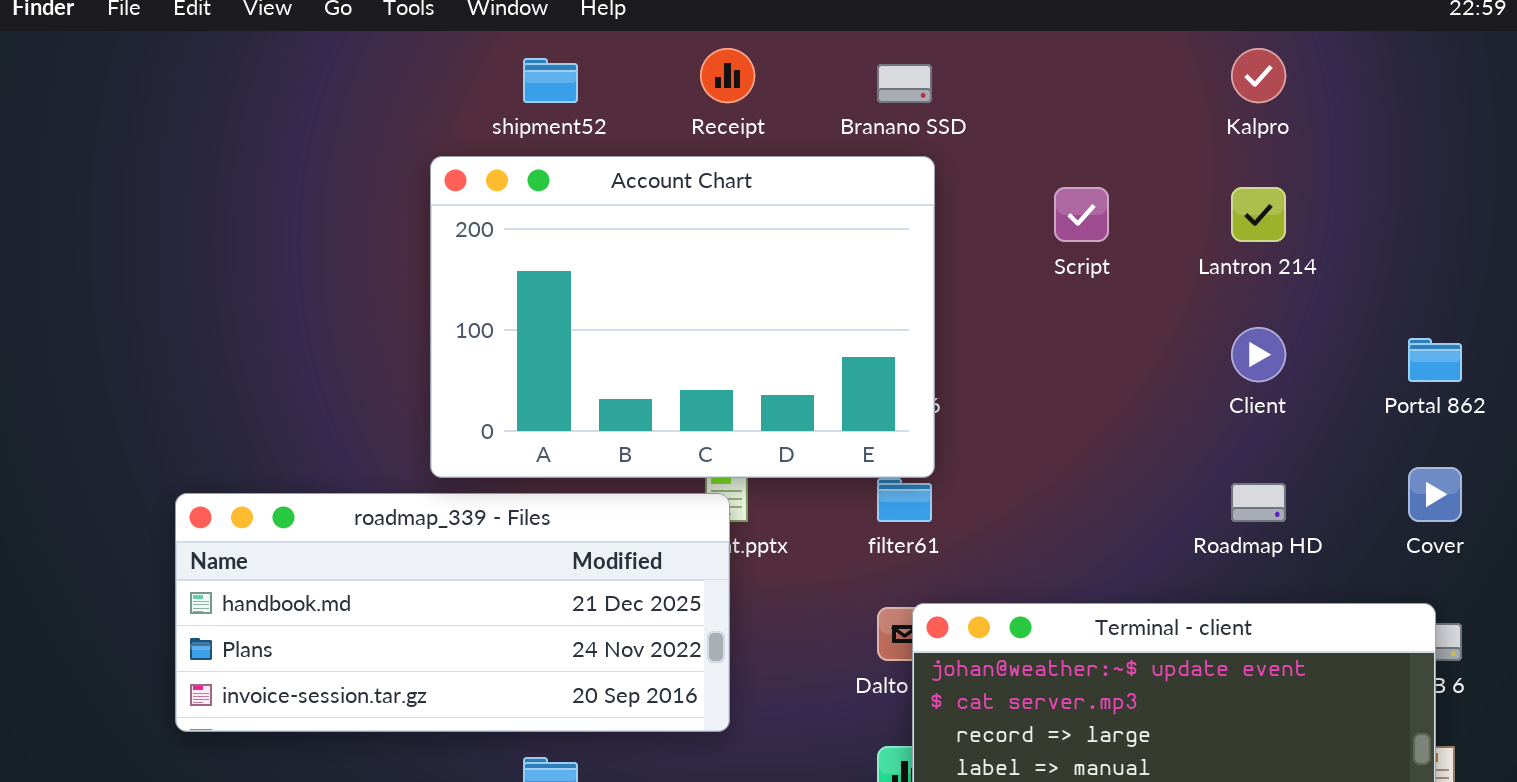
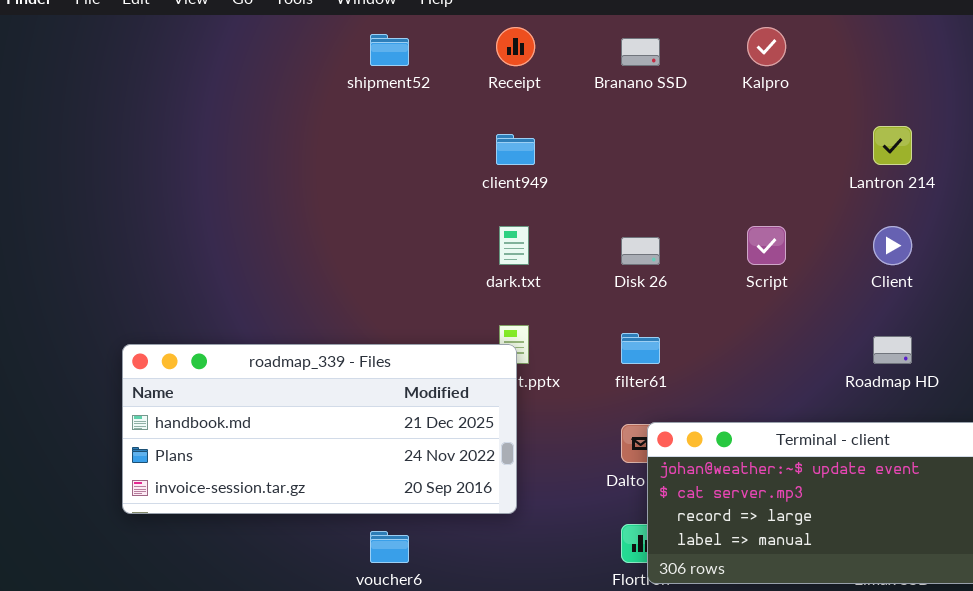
Kalpro: [1231,48,1286,103] -> [747,27,786,66], moved
Account Chart: [430,156,935,478] -> none, closed
Script: [1054,187,1109,242] -> [747,226,786,265], moved

